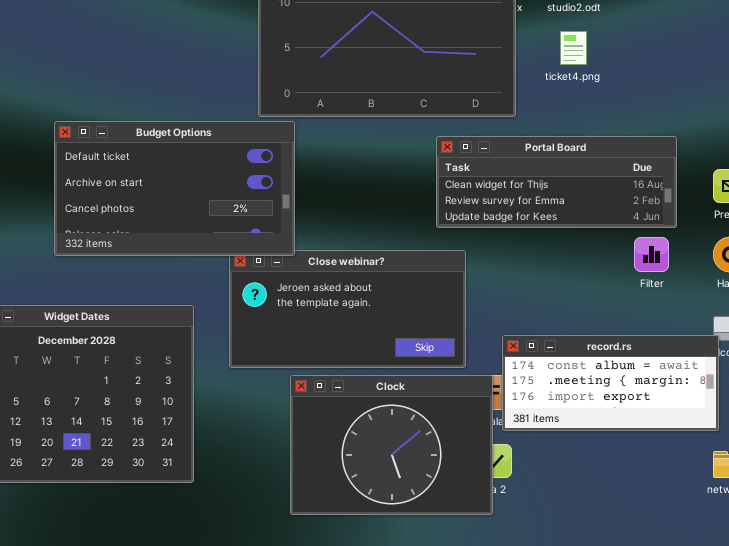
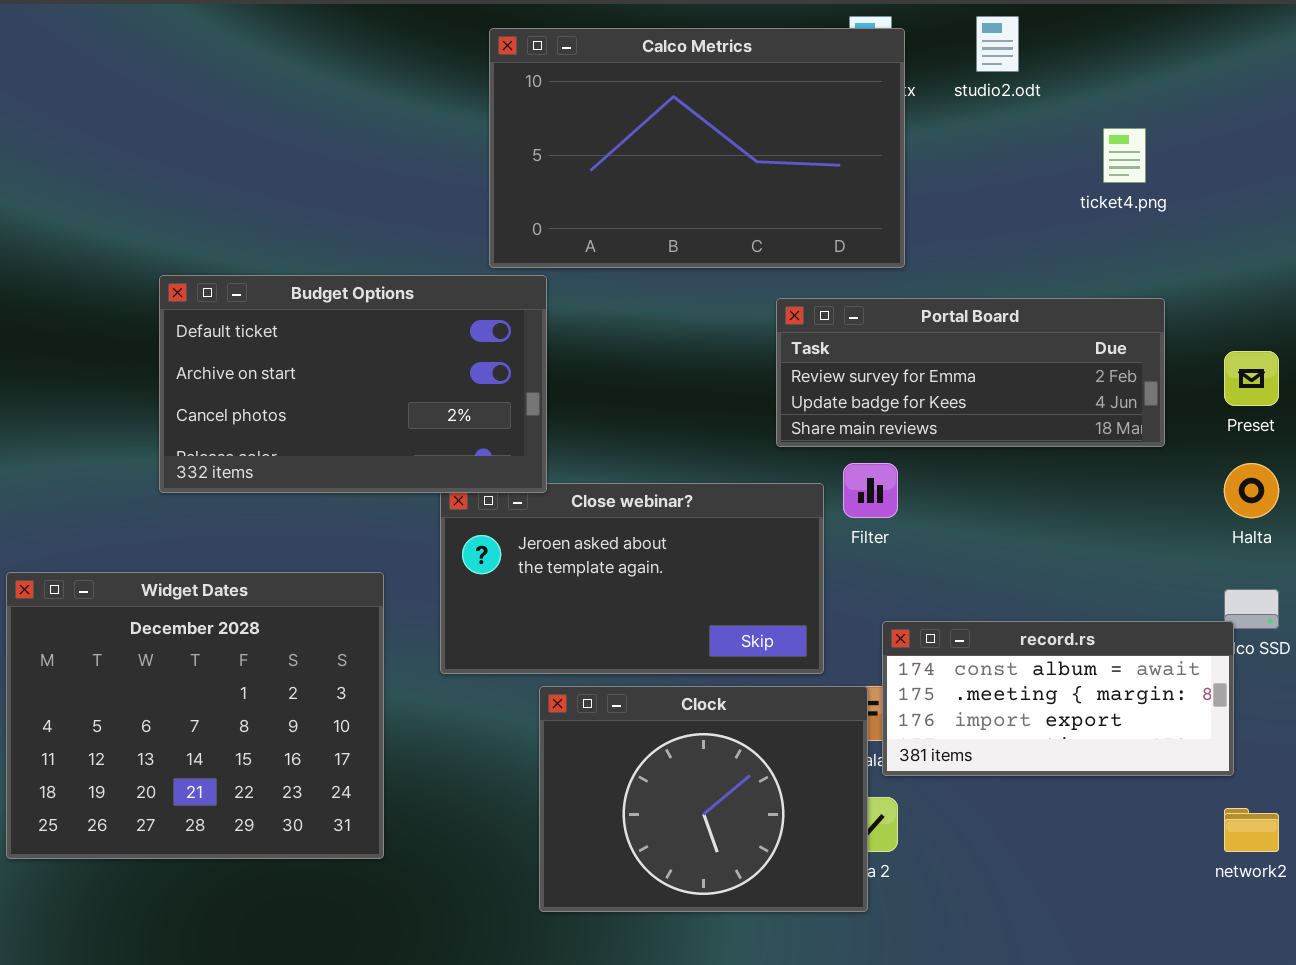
ticket4.png: [560,31,587,65] -> [1103,128,1146,183], moved
Portal Board: [436,136,677,228] -> [776,298,1165,447], scrolled down 1 row
Filter: [634,237,669,272] -> [843,463,898,518], moved

